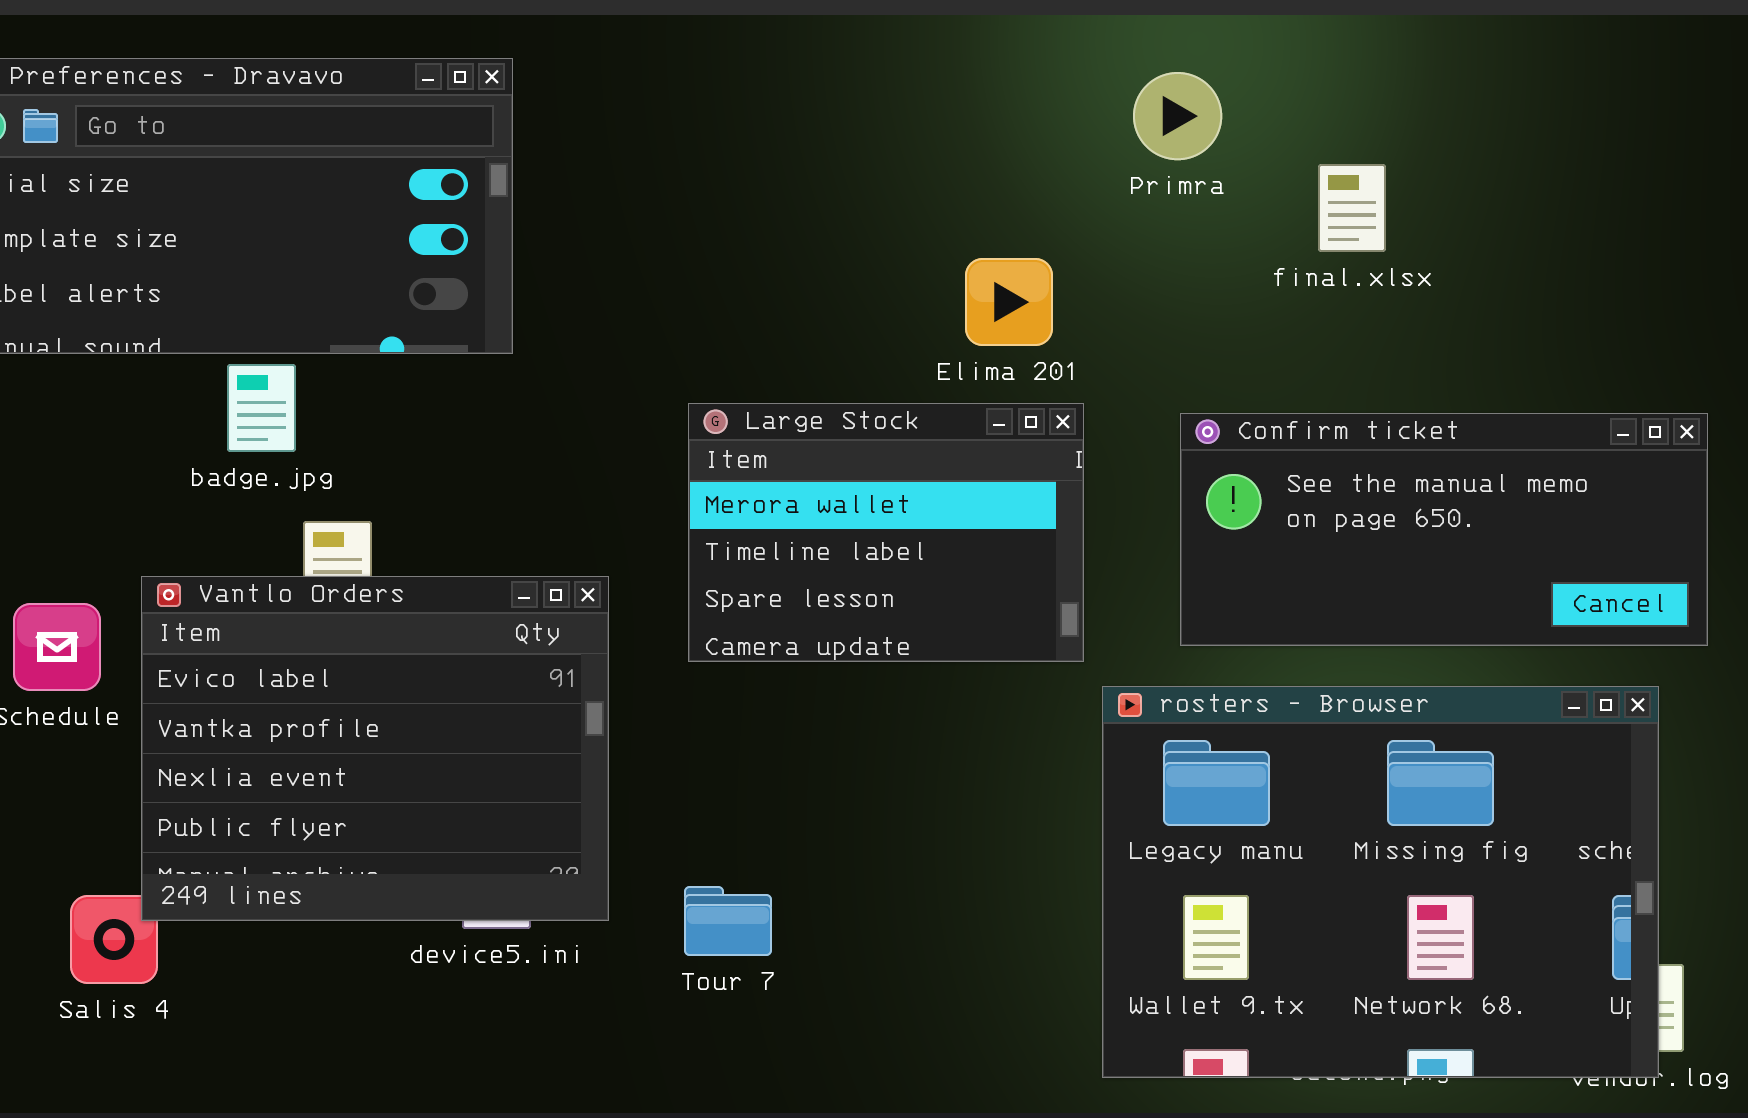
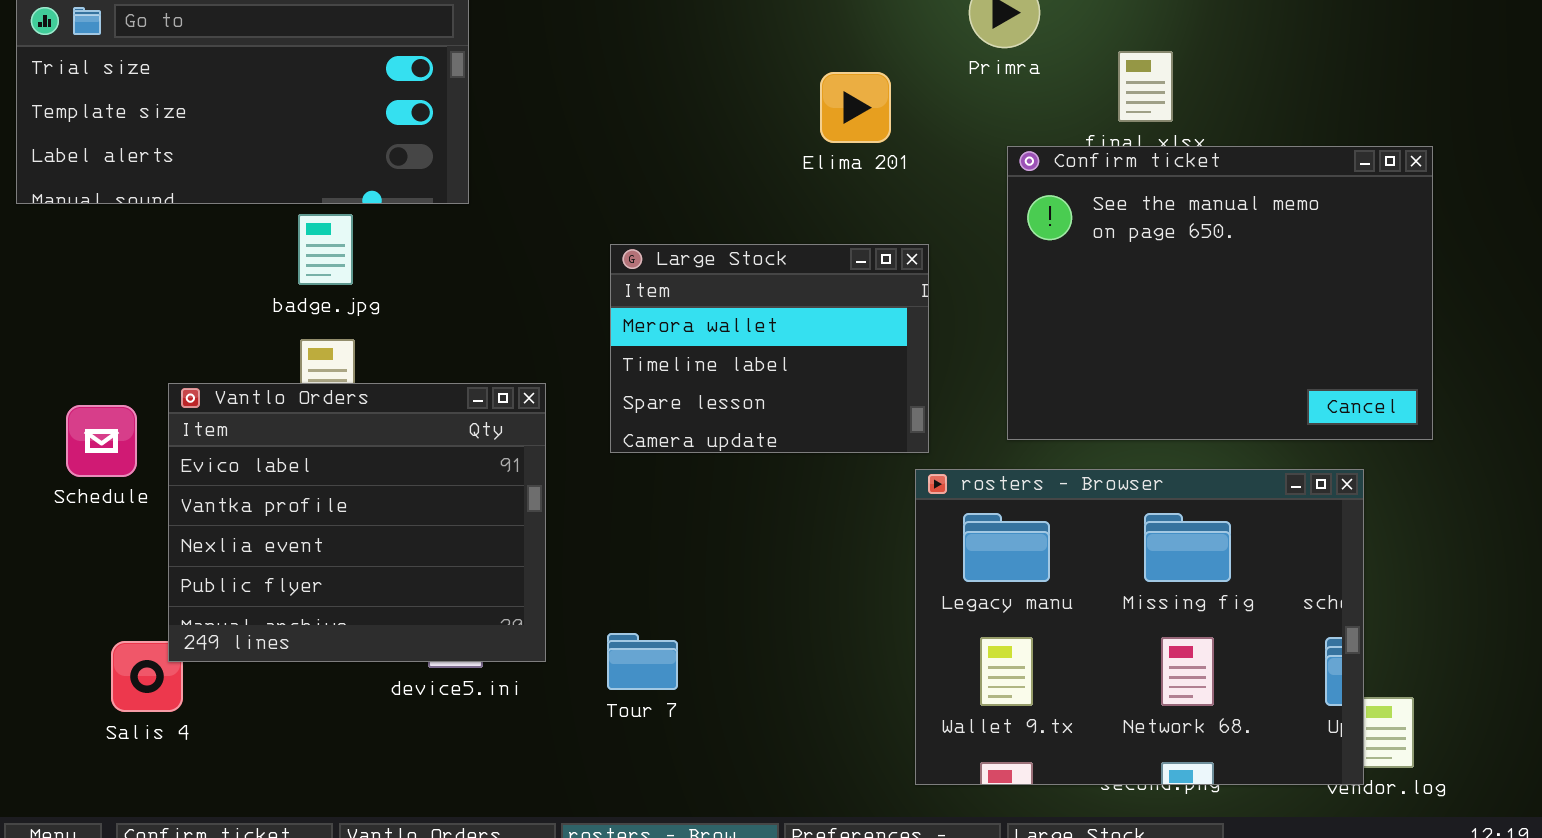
Elima 201: [965,258,1053,346] -> [820,72,891,143], moved
badge.jpg: [227,364,296,452] -> [298,214,353,285], moved
Confirm ticket: [1180,413,1708,646] -> [1007,146,1433,440], resized
rosters - Browser: [1102,686,1659,1078] -> [915,469,1364,785], moved

